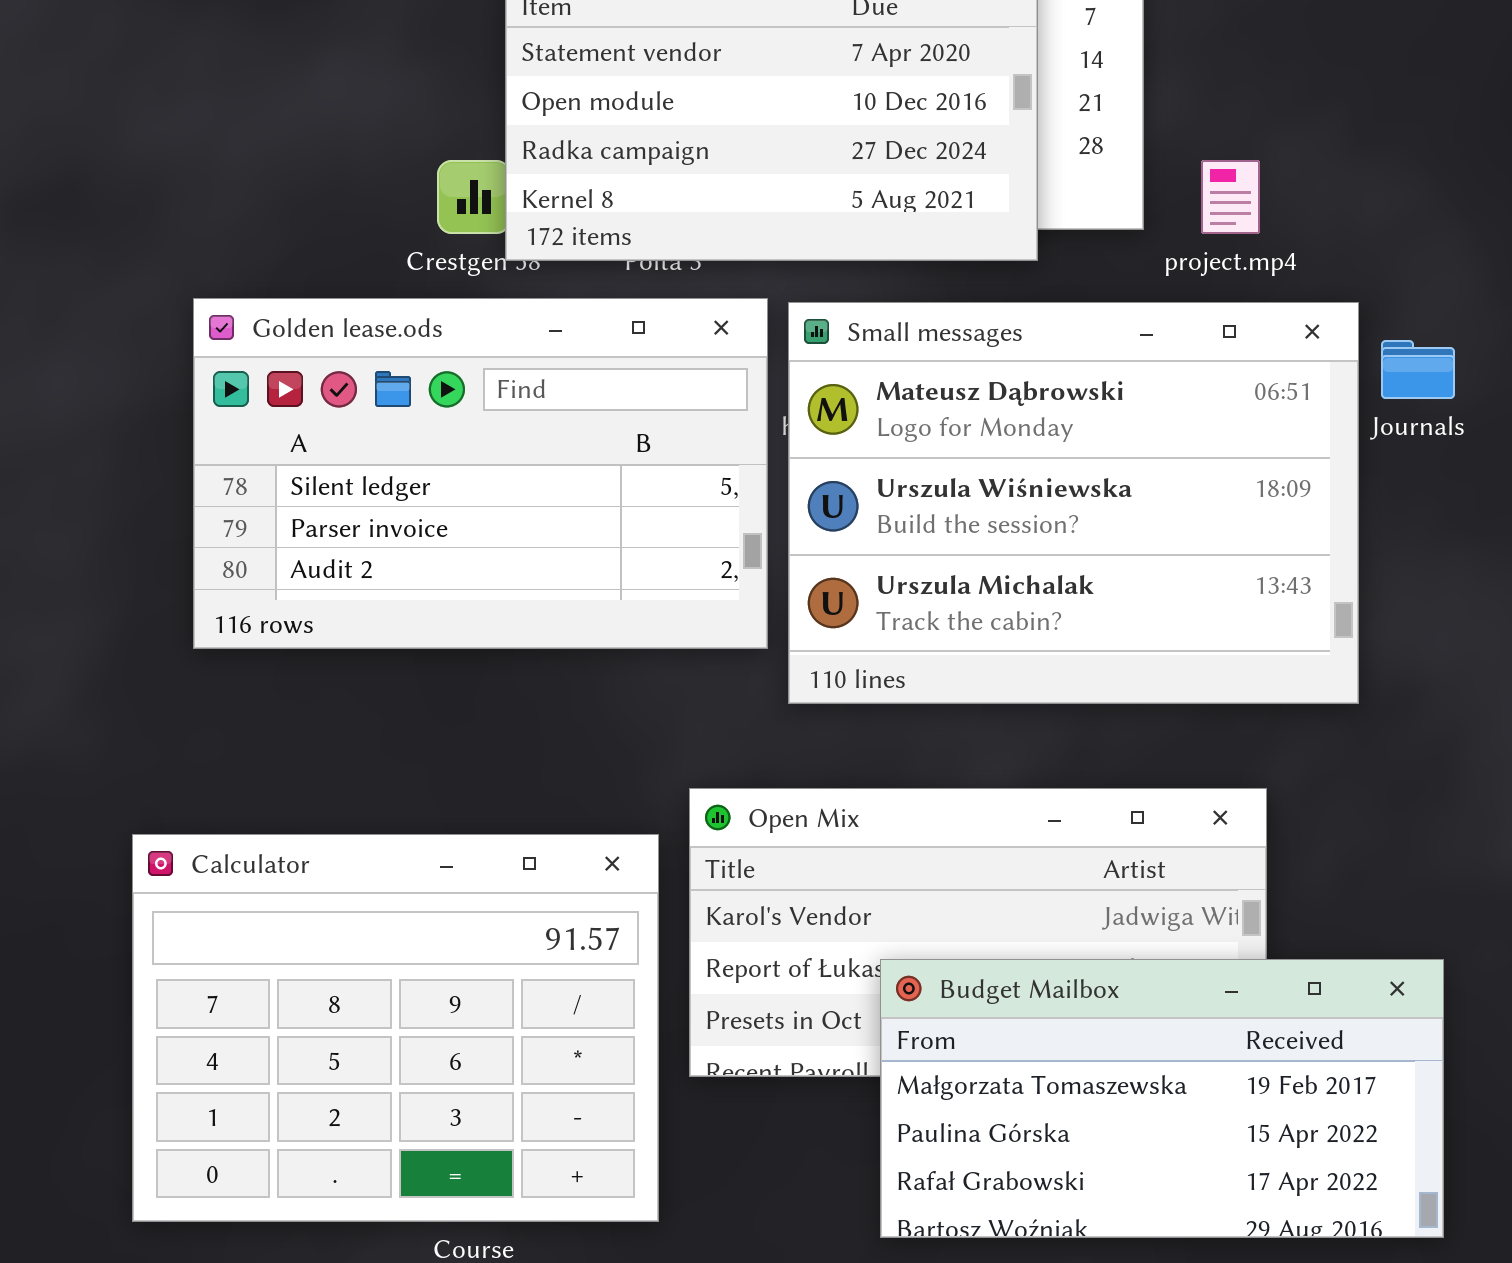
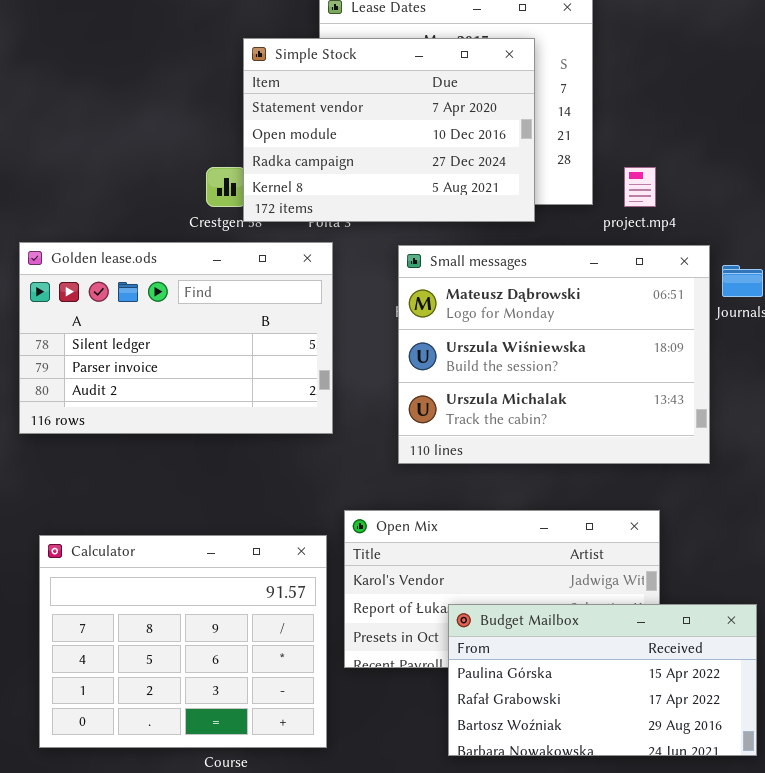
Golden lease.ods: [193,298,768,649] -> [19,242,333,434], moved
Budget Mailbox: [880,959,1444,1238] -> [448,604,757,756], scrolled down 1 row

